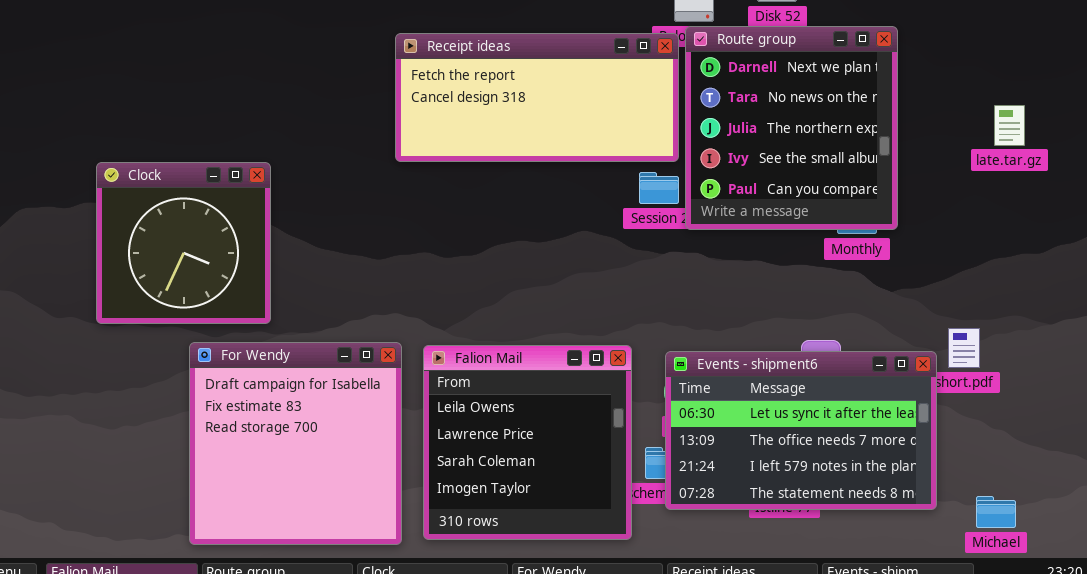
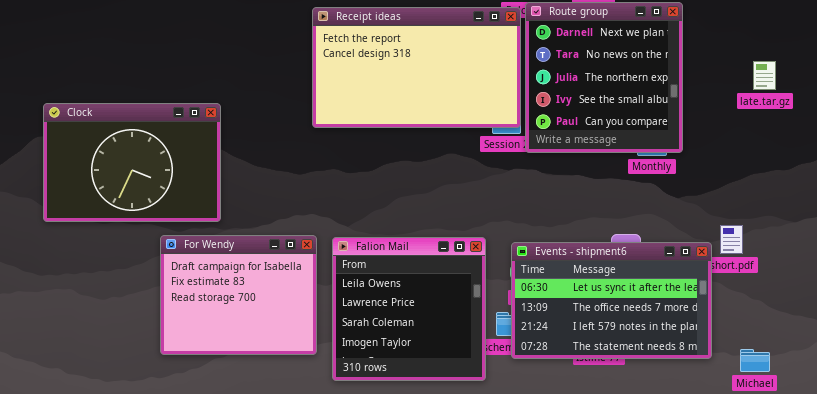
Receipt ideas: [395,33,679,162] -> [312,7,521,128], resized
Clock: [96,162,271,324] -> [43,103,221,222], resized
For Wendy: [189,342,402,545] -> [160,235,317,355], resized

